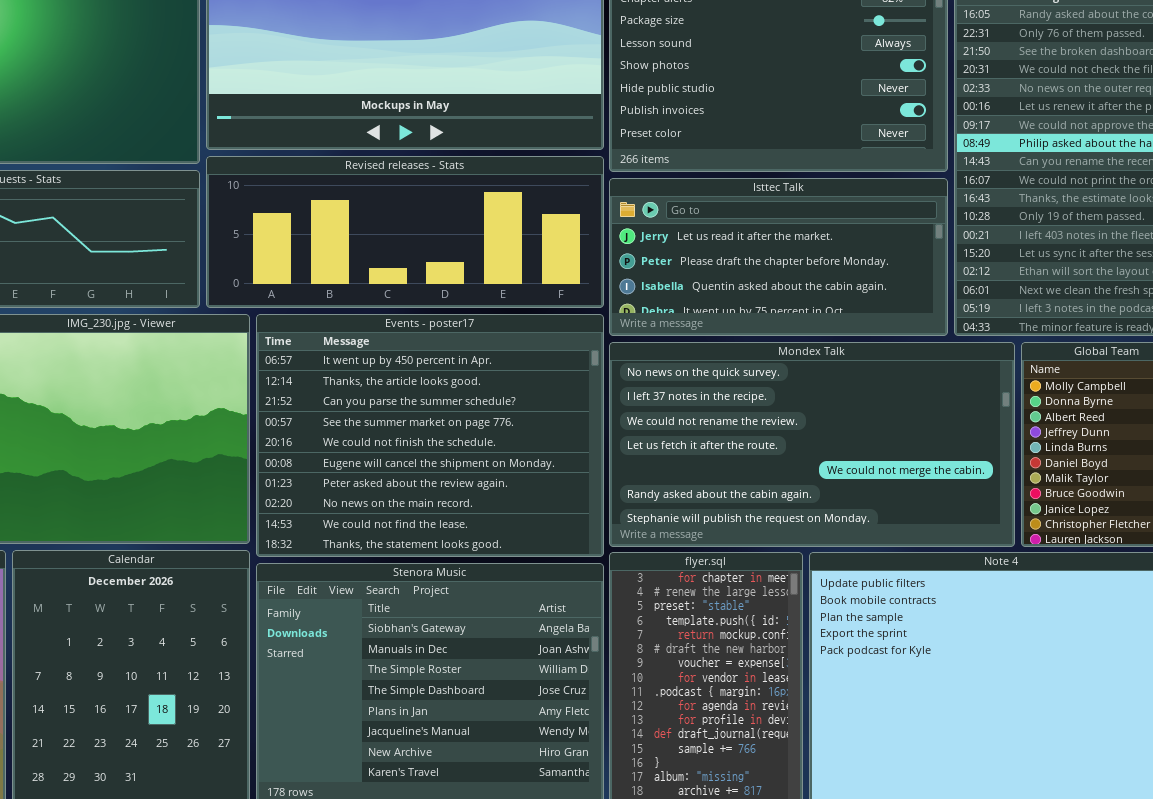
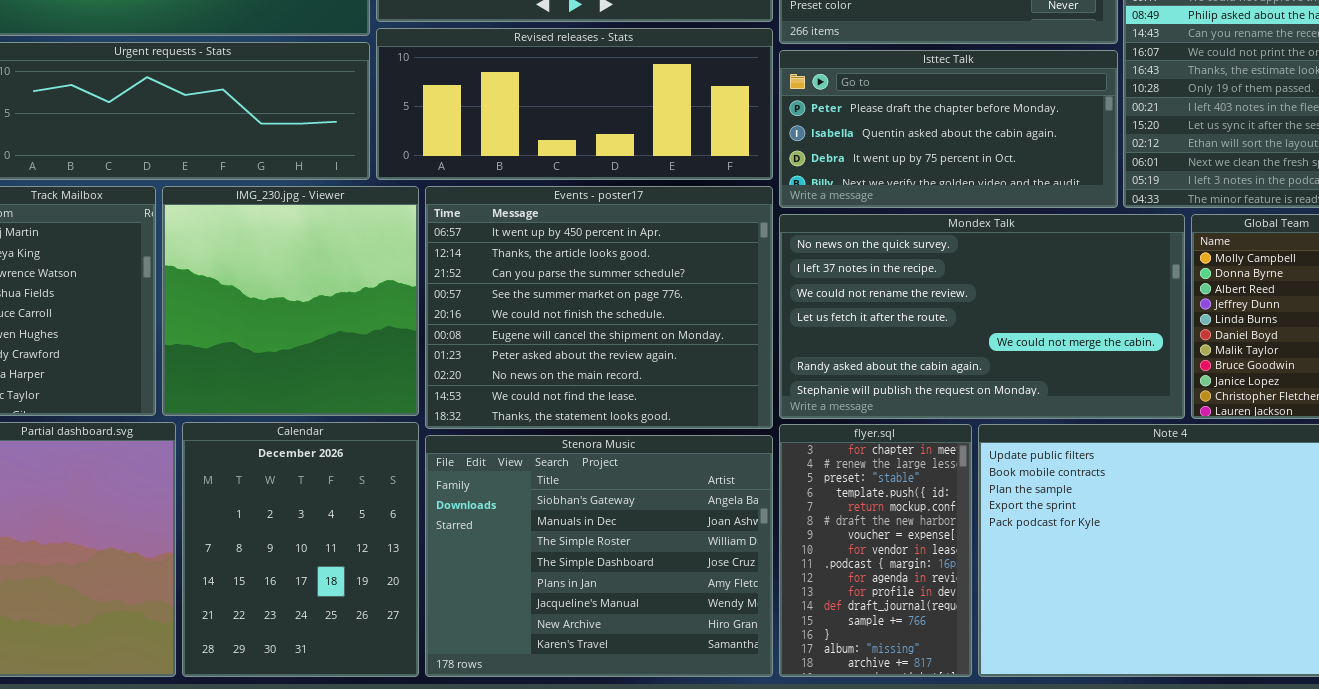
Isttec Talk: [609,178,948,336] -> [779,50,1118,208], scrolled down 1 row

